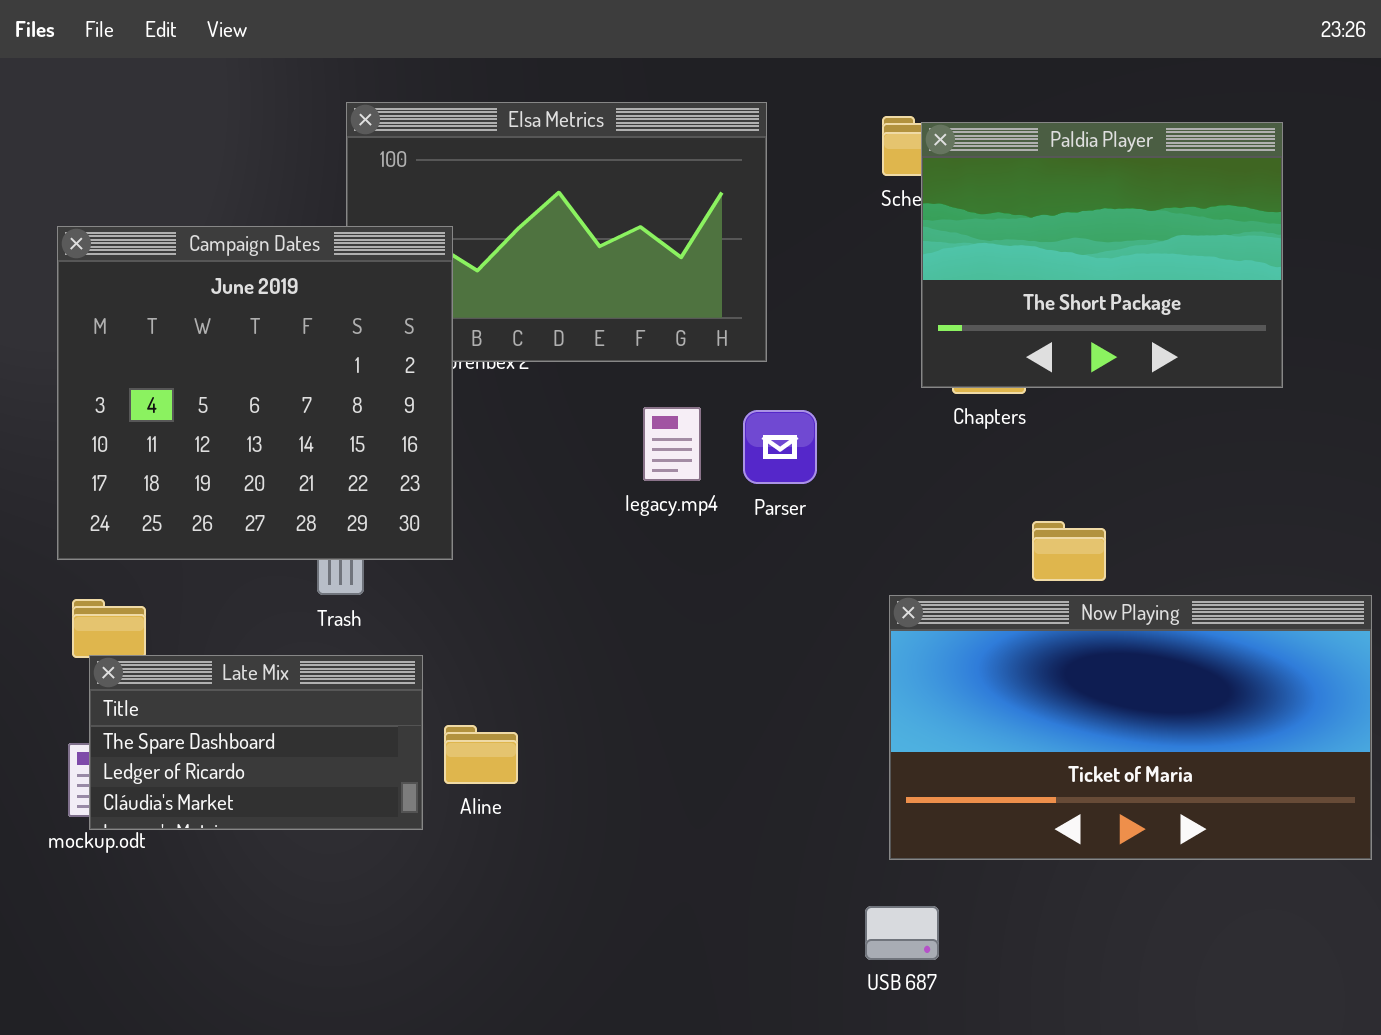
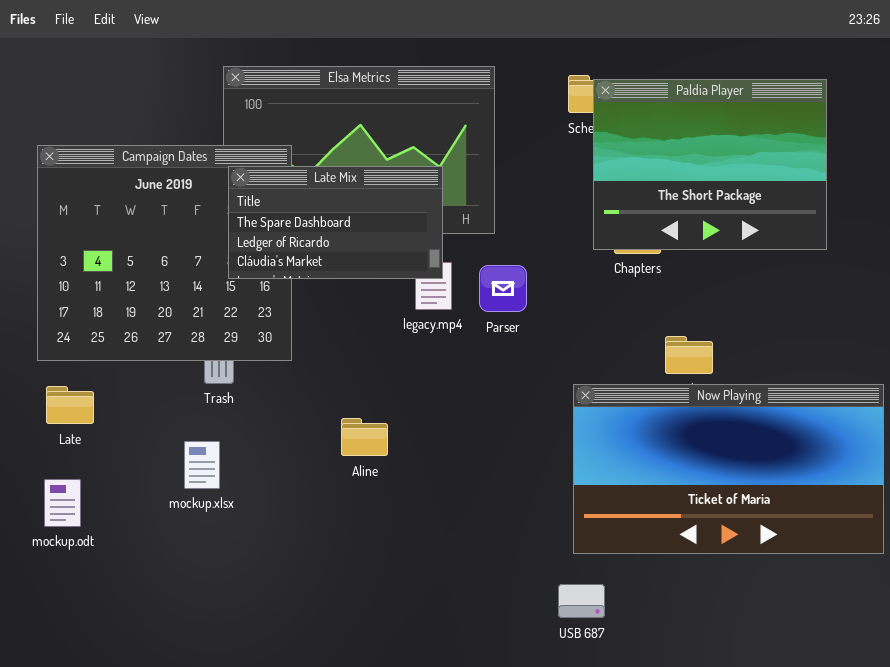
Late Mix: [89,655,423,830] -> [228,166,443,279], moved
Aline: [444,725,518,784] -> [341,418,388,456], moved

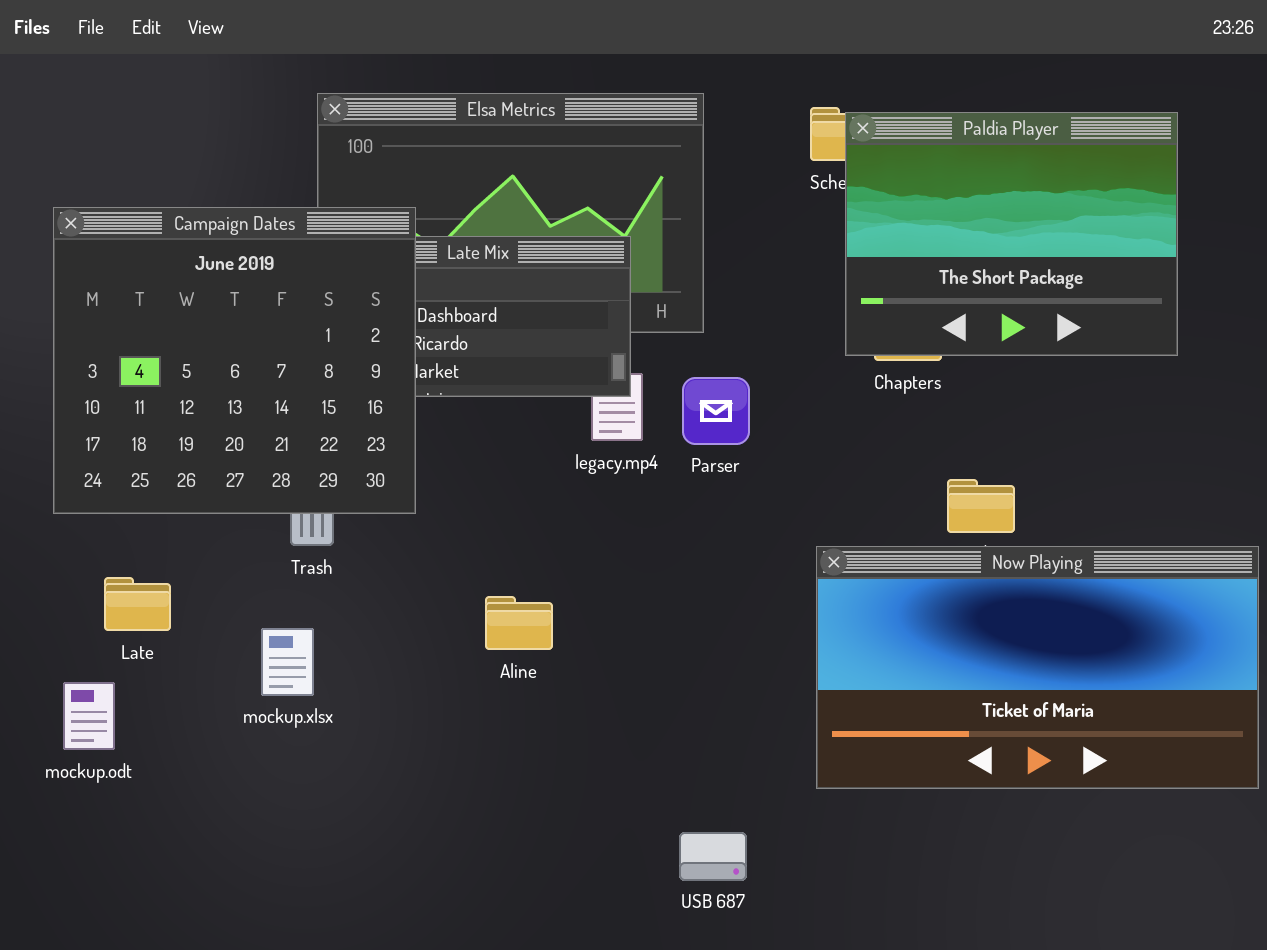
Campaign Dates: [37,145,292,361] -> [53,207,416,514], raised
Late: [46,386,94,424] -> [104,577,171,631], moved
USB 687: [558,584,605,618] -> [679,832,747,881], moved

